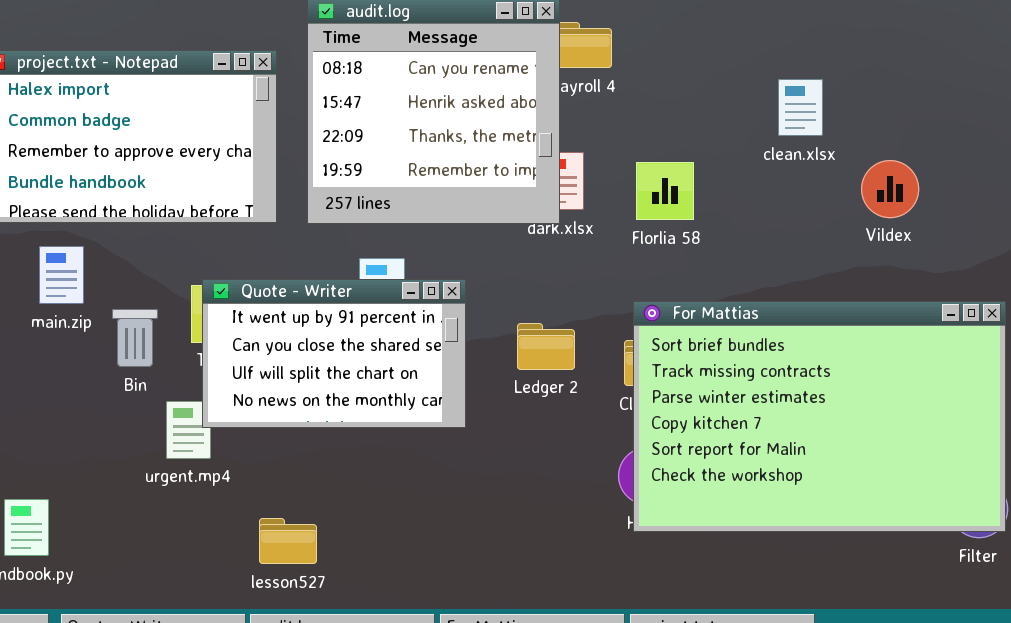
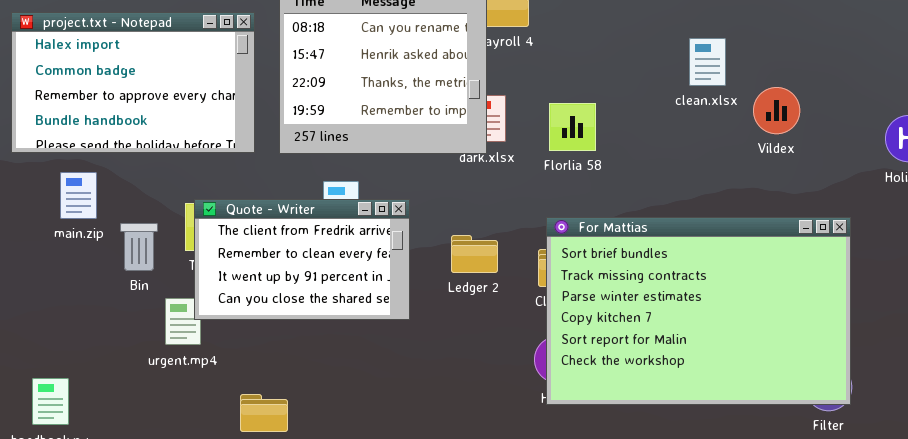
clean.xlsx: [778,79,823,136] -> [689,38,726,86], moved
Vildex: [861,160,919,218] -> [753,87,800,134], moved
Quote - Writer: [202,279,466,428] -> [194,199,410,320], scrolled up 2 rows

